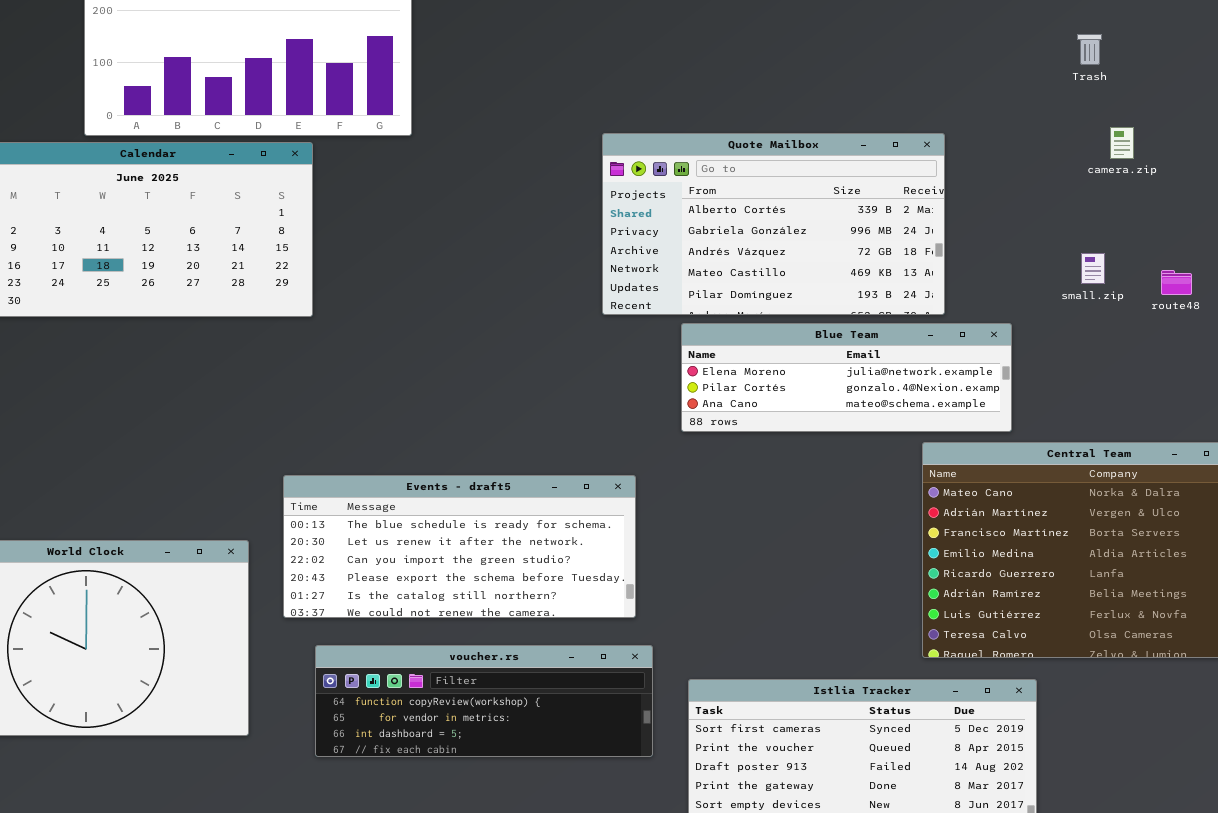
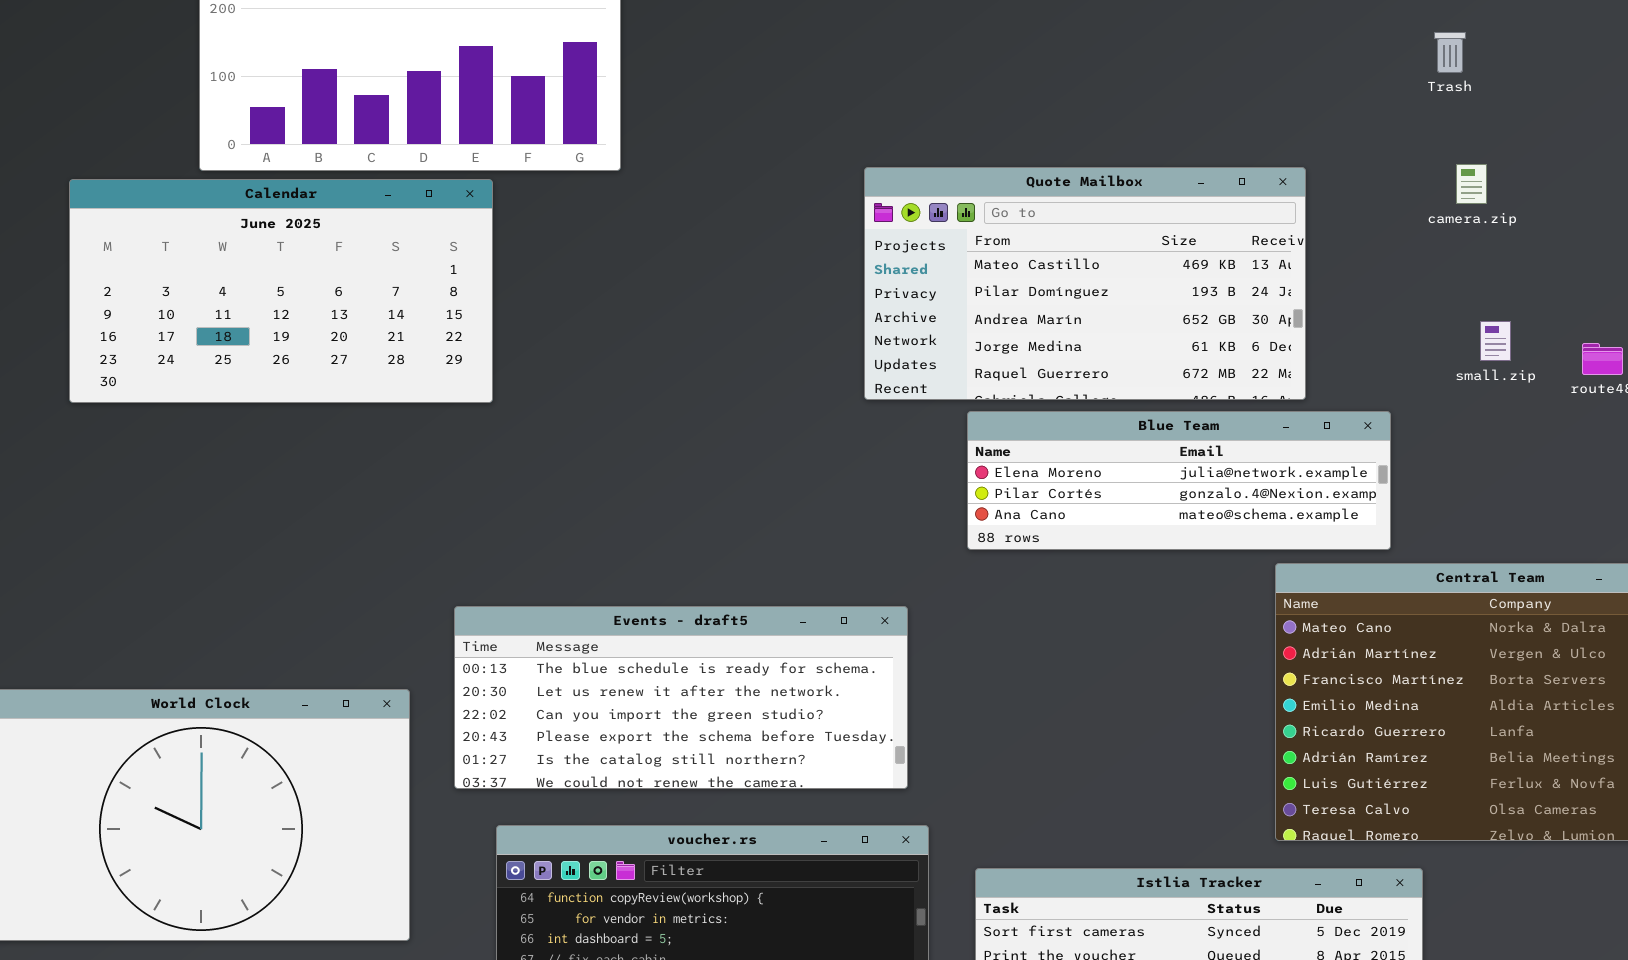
Trash: [1077,34,1102,65] -> [1434,32,1466,73], moved
camera.zip: [1110,127,1134,159] -> [1456,164,1487,204], moved
Quote Mailbox: [602,133,945,315] -> [864,167,1306,400], scrolled down 3 rows

